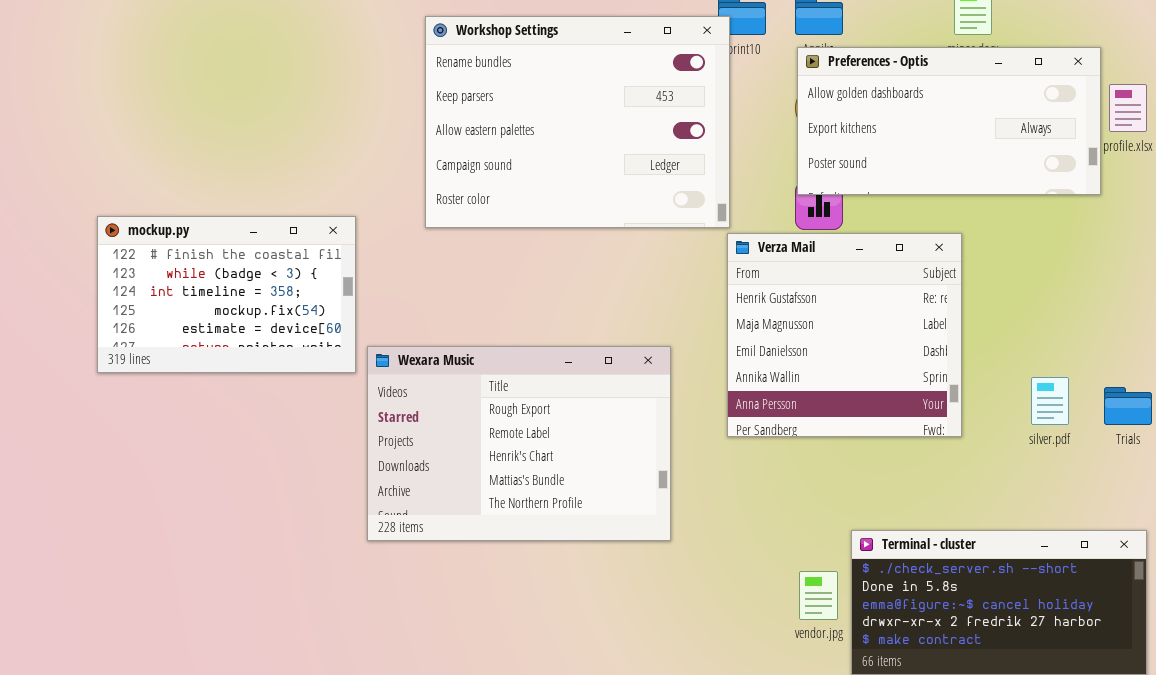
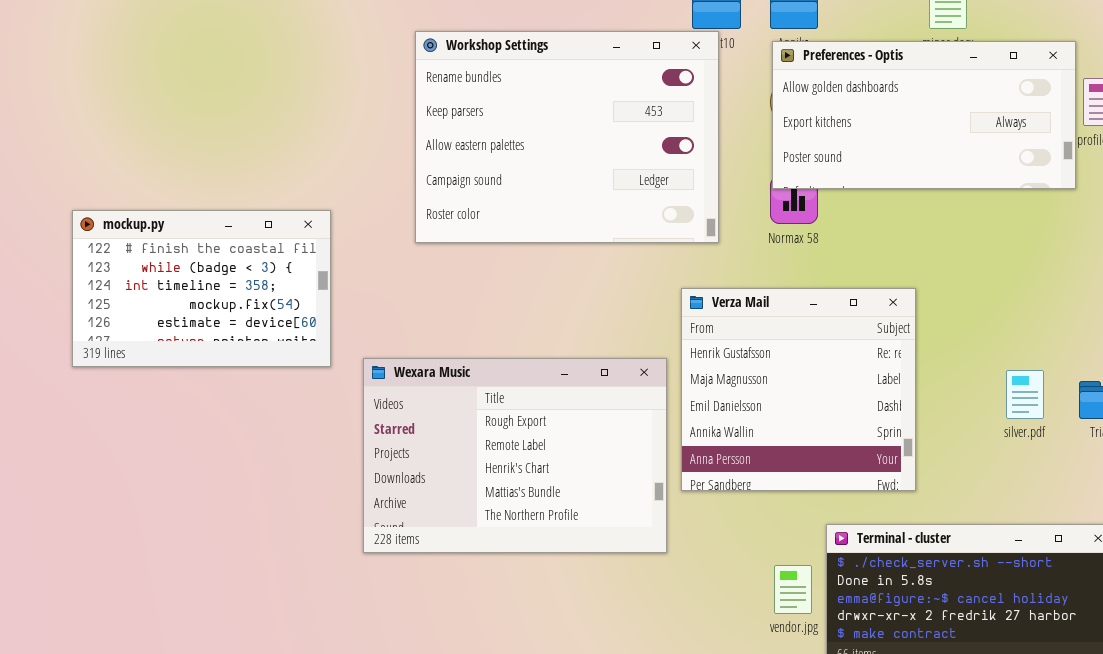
Workshop Settings: [425,16,730,228] -> [415,31,719,243], moved
Verza Mail: [727,233,962,437] -> [681,288,916,491], moved
Wexara Music: [367,346,671,541] -> [363,358,667,553], moved

